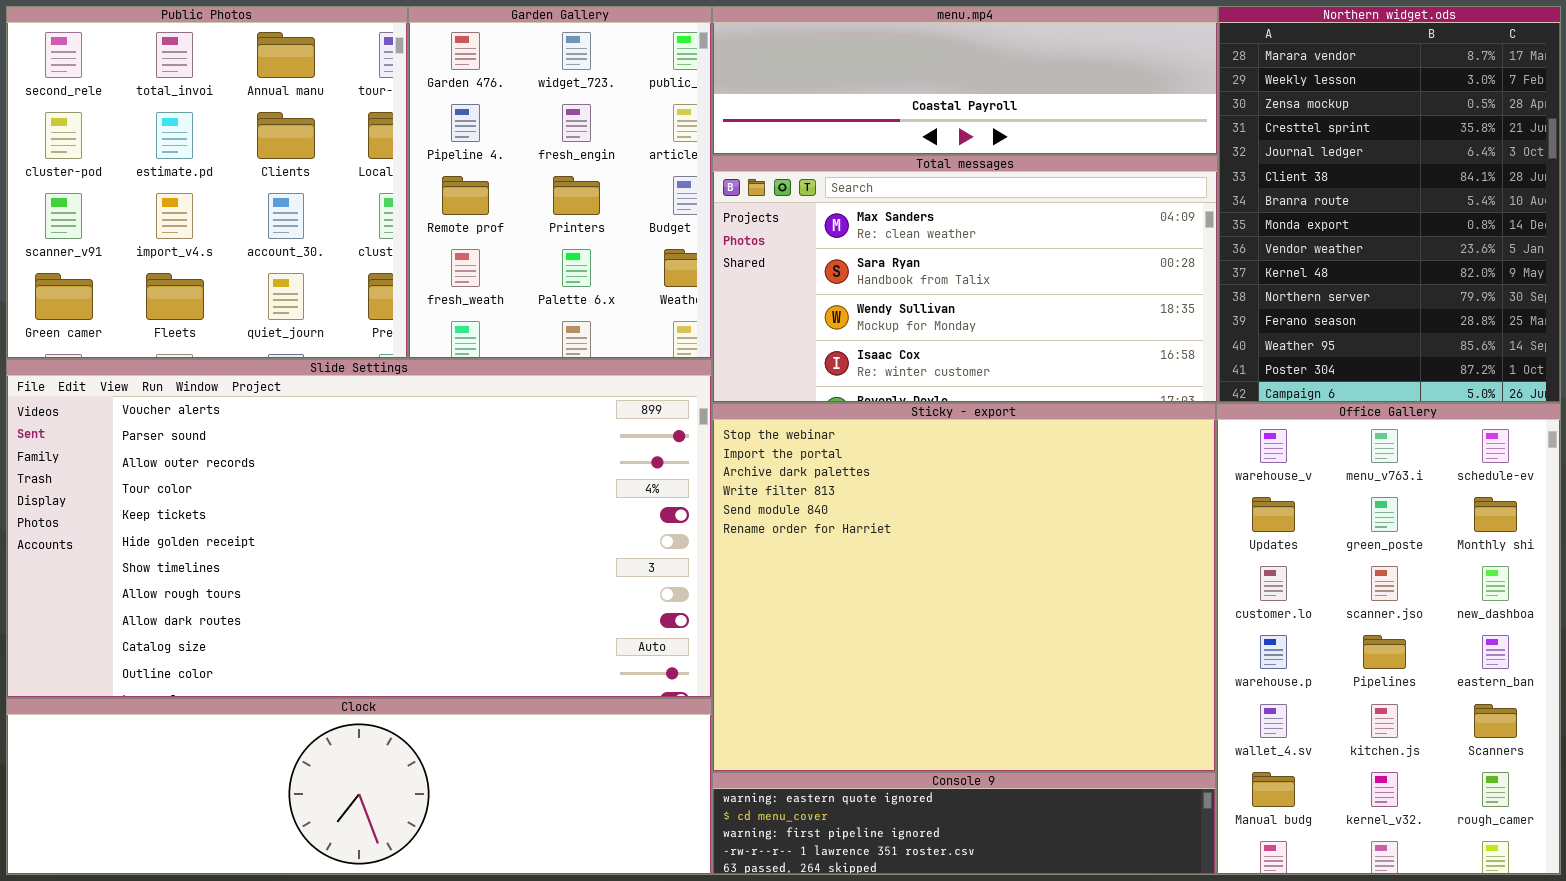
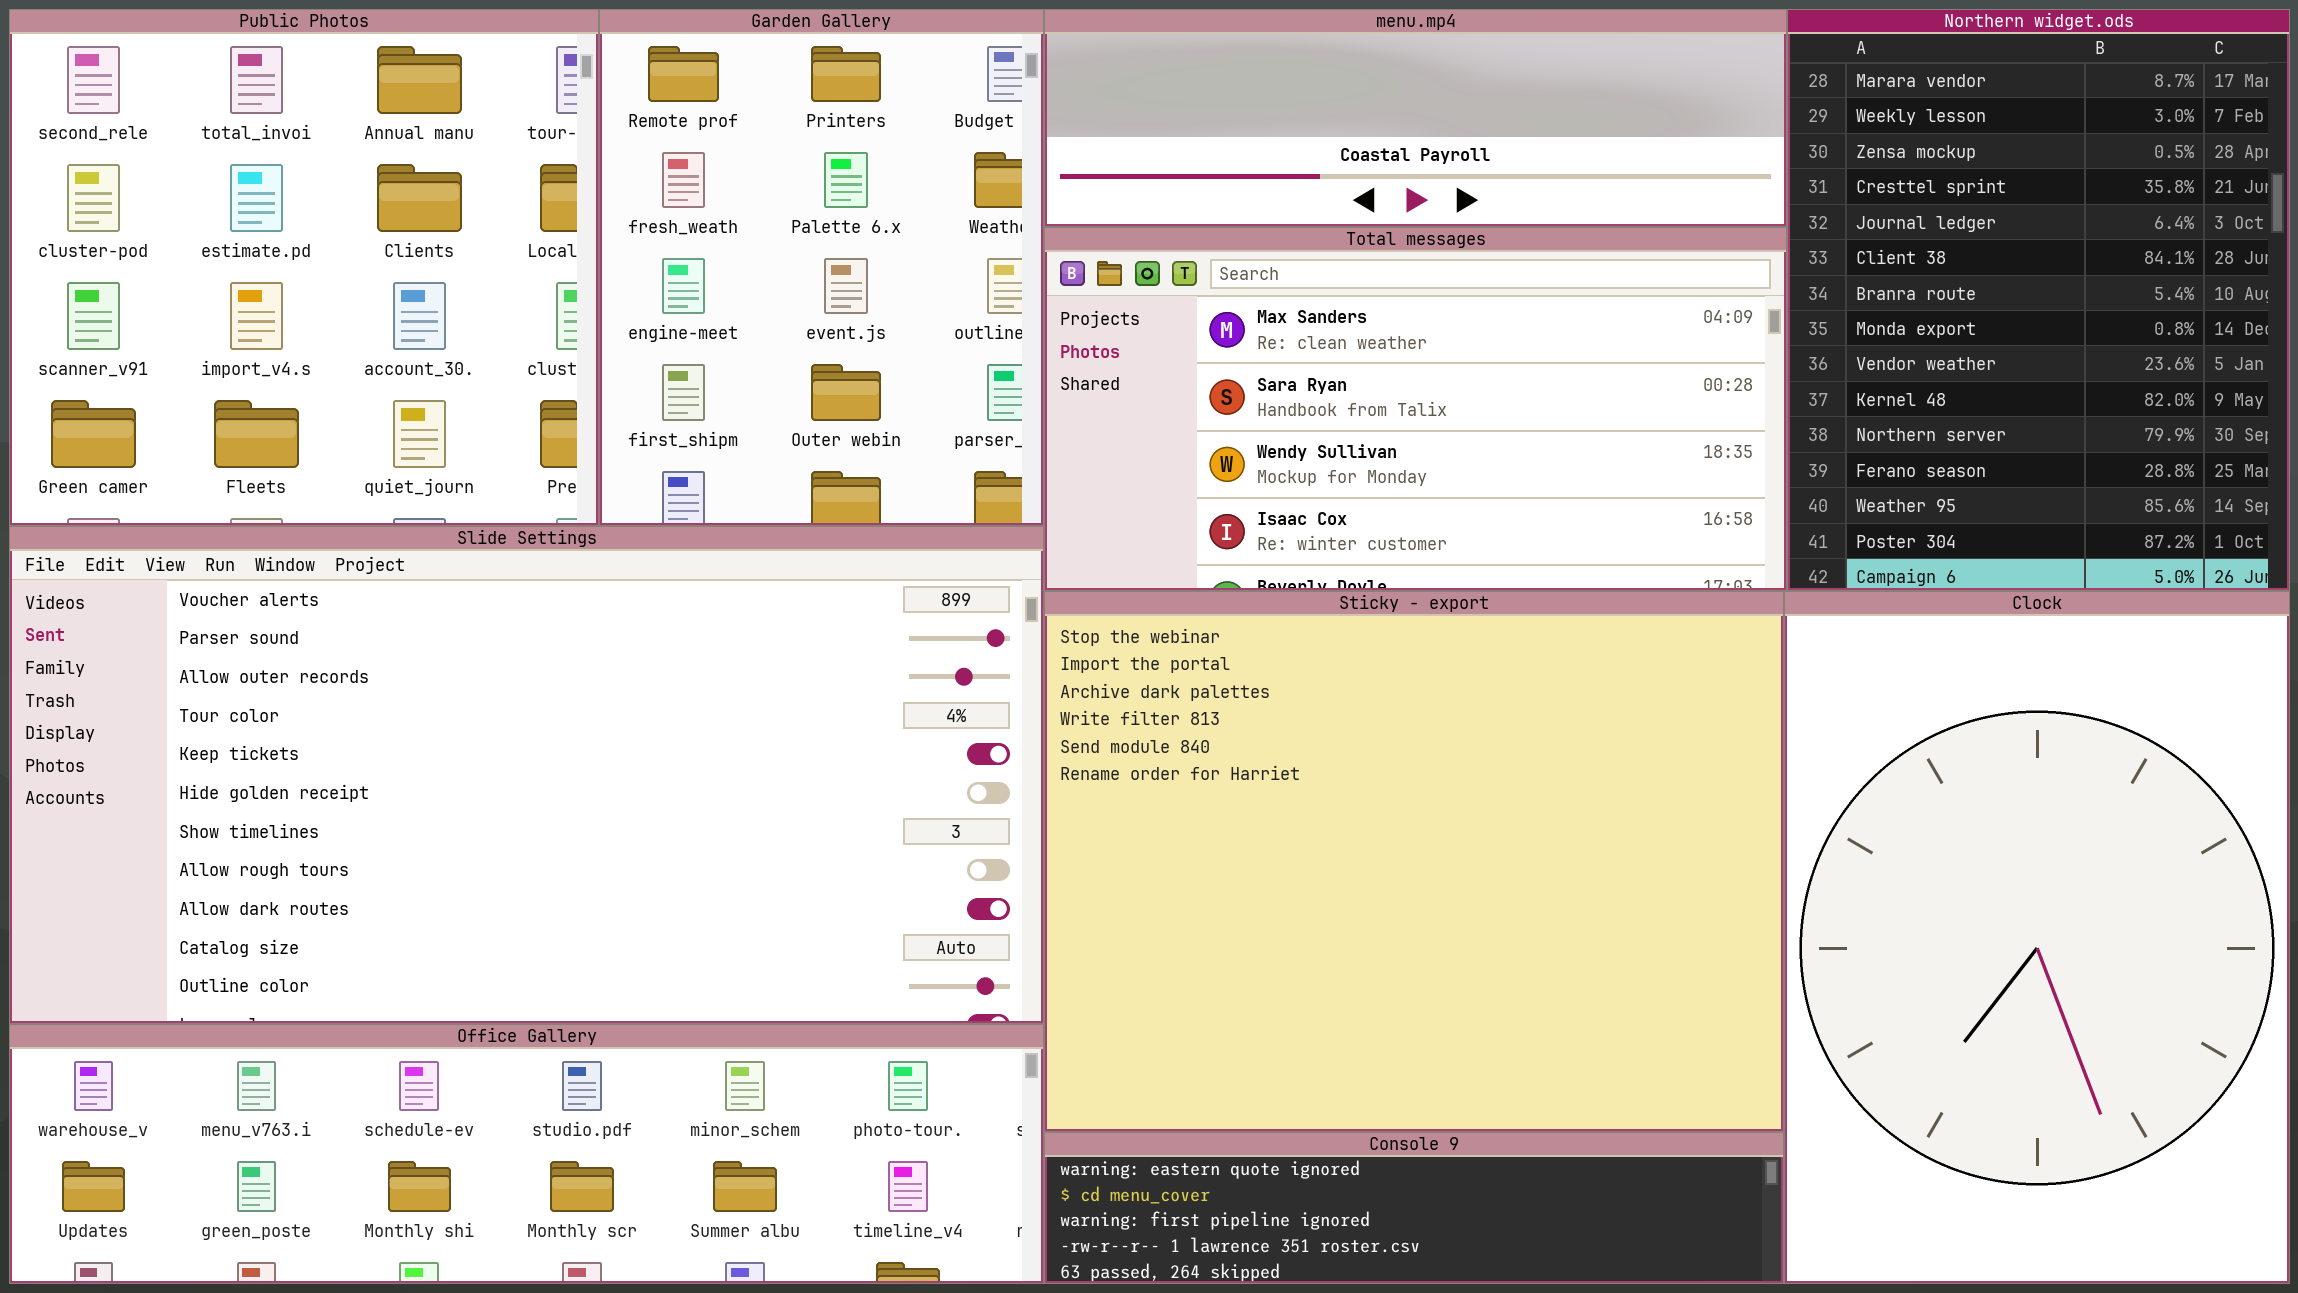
Garden Gallery: [408,6,712,359] -> [599,9,1044,526], scrolled down 2 rows
Office Gallery: [1216,403,1561,875] -> [9,1024,1044,1284], moved, resized
Clock: [6,698,712,875] -> [1784,591,2290,1284], moved, resized

